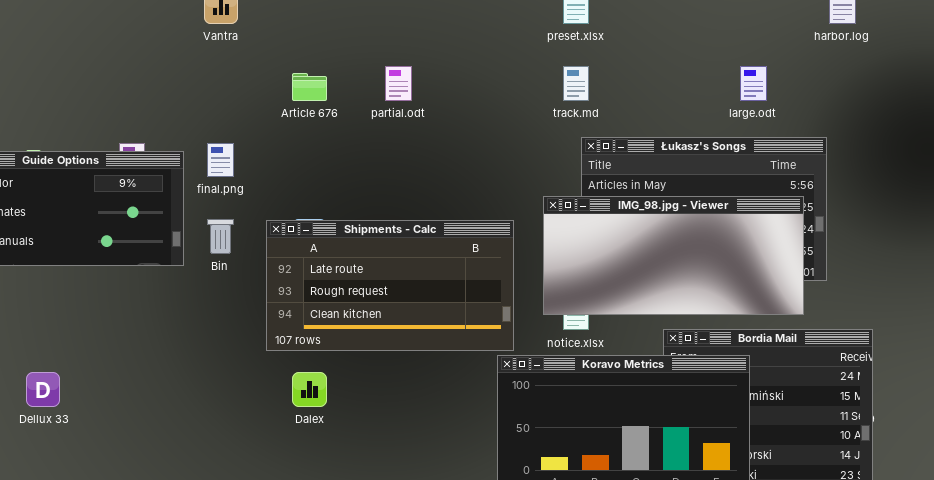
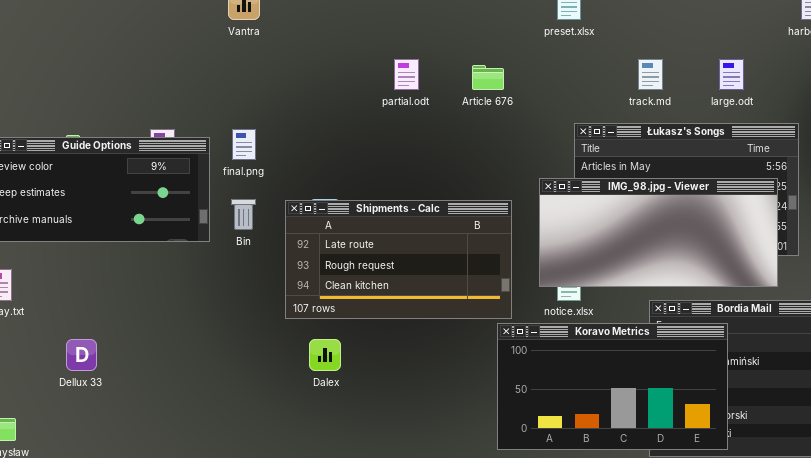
track.md: [563,66,589,101] -> [638,59,663,90], moved
Article 676: [292,73,327,101] -> [472,65,504,90], moved

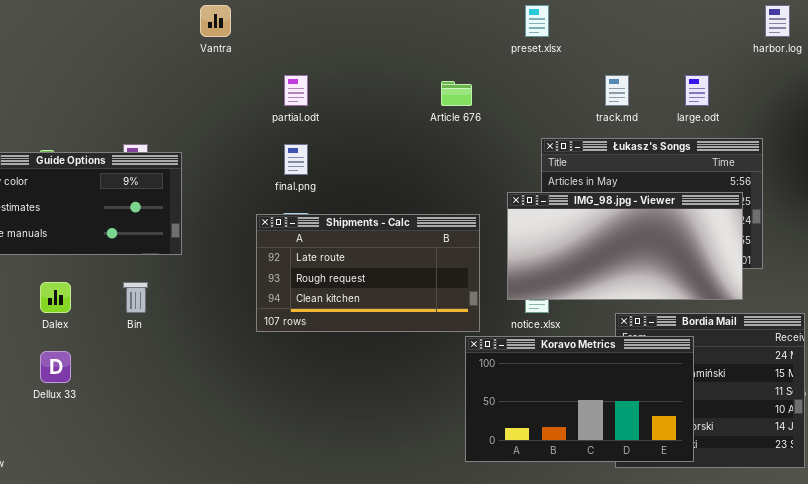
partial.odt: [394,59,419,90] -> [284,75,308,106], moved
final.png: [232,129,256,160] -> [284,144,308,175], moved
Bin: [231,199,256,230] -> [123,282,148,313], moved
Dalex: [309,339,341,371] -> [40,282,71,313], moved

